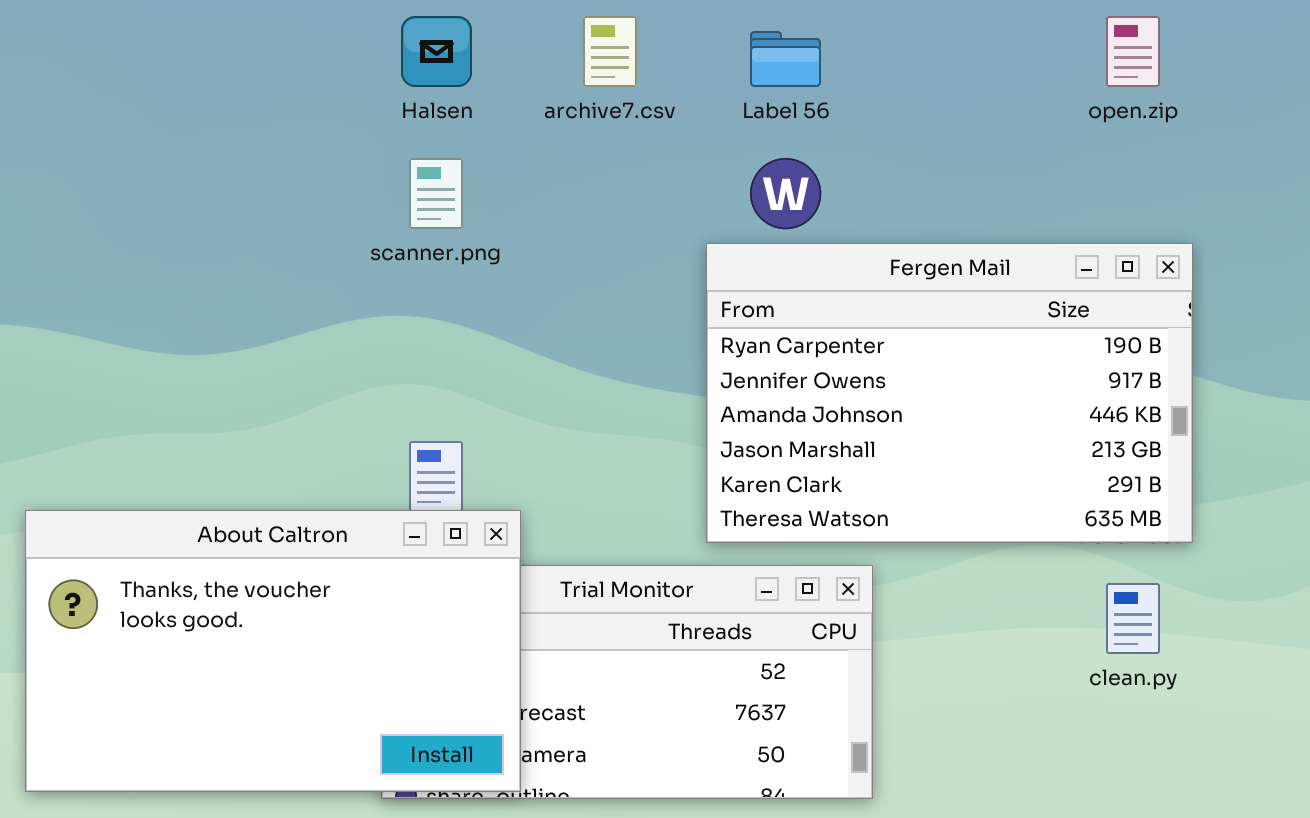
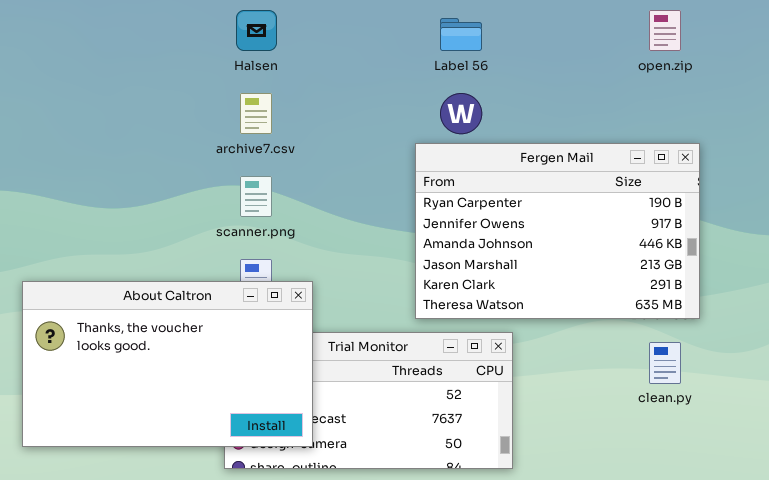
archive7.csv: [583,16,637,87] -> [240,93,272,134], moved
scanner.png: [409,158,463,229] -> [240,176,272,217], moved
About Caltron: [25,510,521,792] -> [22,281,313,447], moved

